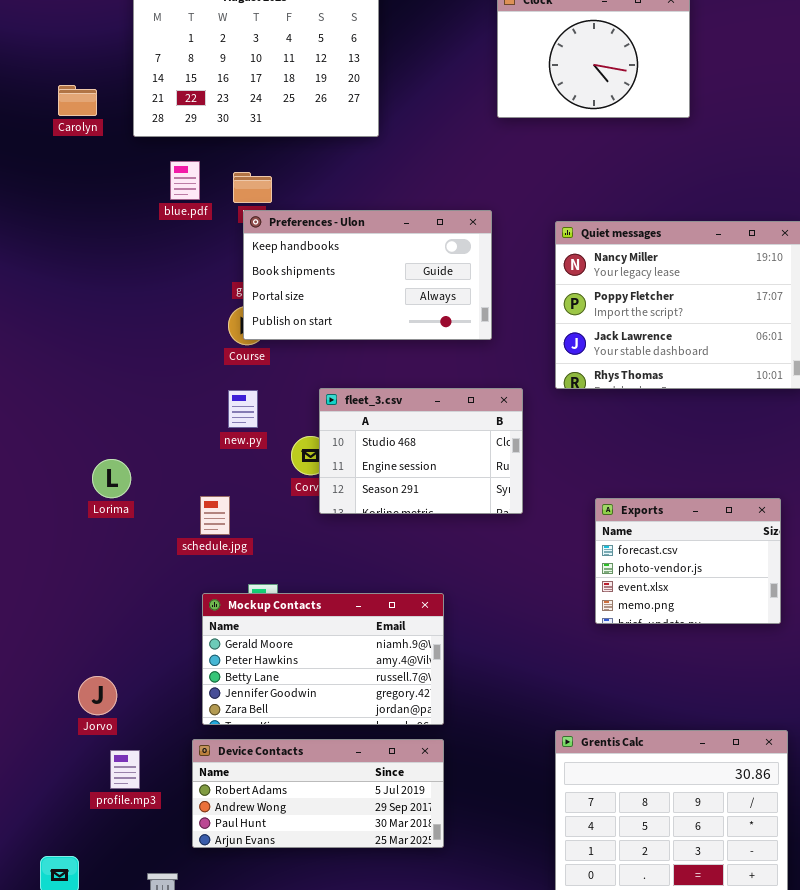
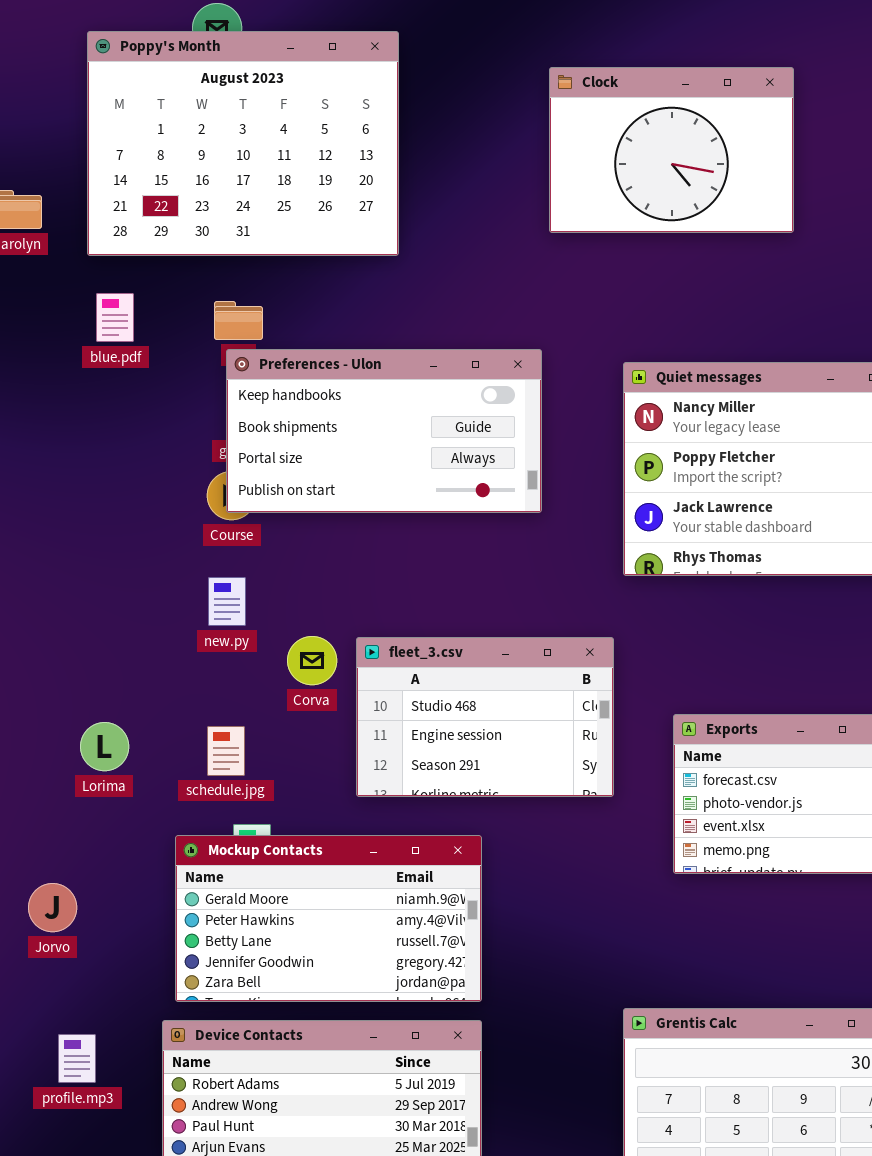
blue.pdf: [170,161,200,200] -> [96,293,134,342], moved
fleet_3.csv: [319,388,523,514] -> [356,637,614,797], moved
Lorima: [92,459,131,498] -> [80,722,129,771], moved
schedule.jpg: [200,496,230,535] -> [207,726,245,776], moved
Jorvo: [78,676,117,715] -> [28,883,77,932], moved

